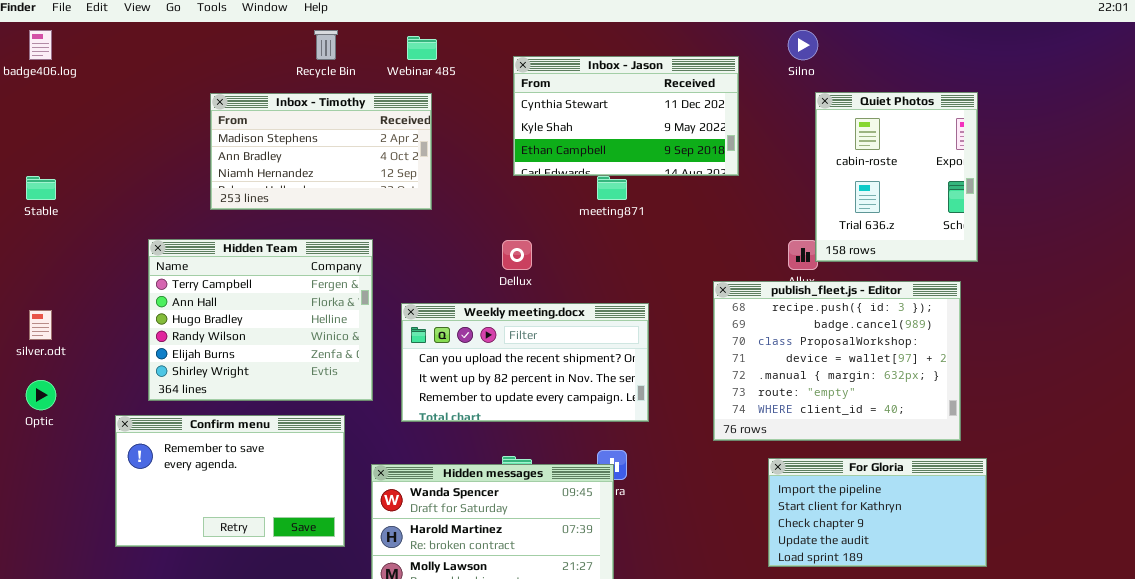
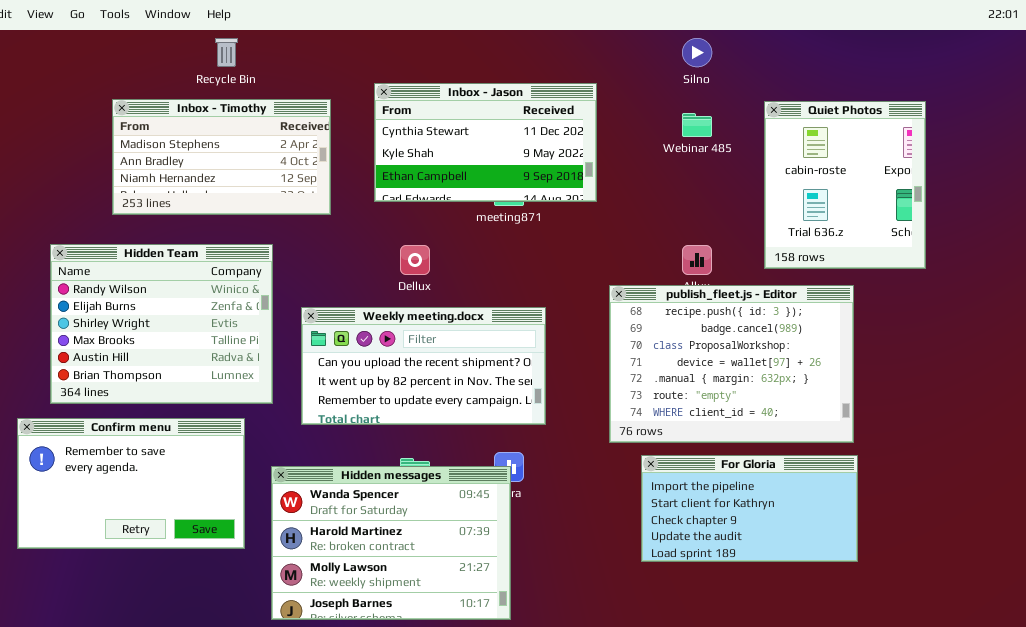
Webinar 485: [407,36,437,60] -> [682,113,712,137], moved
Inbox - Jason: [513,56,739,176] -> [374,83,597,202], moved
Quiet Photos: [815,92,978,262] -> [764,101,926,269], moved
Hidden Team: [148,239,373,401] -> [50,244,273,404], scrolled down 3 rows
For Gloria: [768,458,987,567] -> [641,455,858,562], moved

